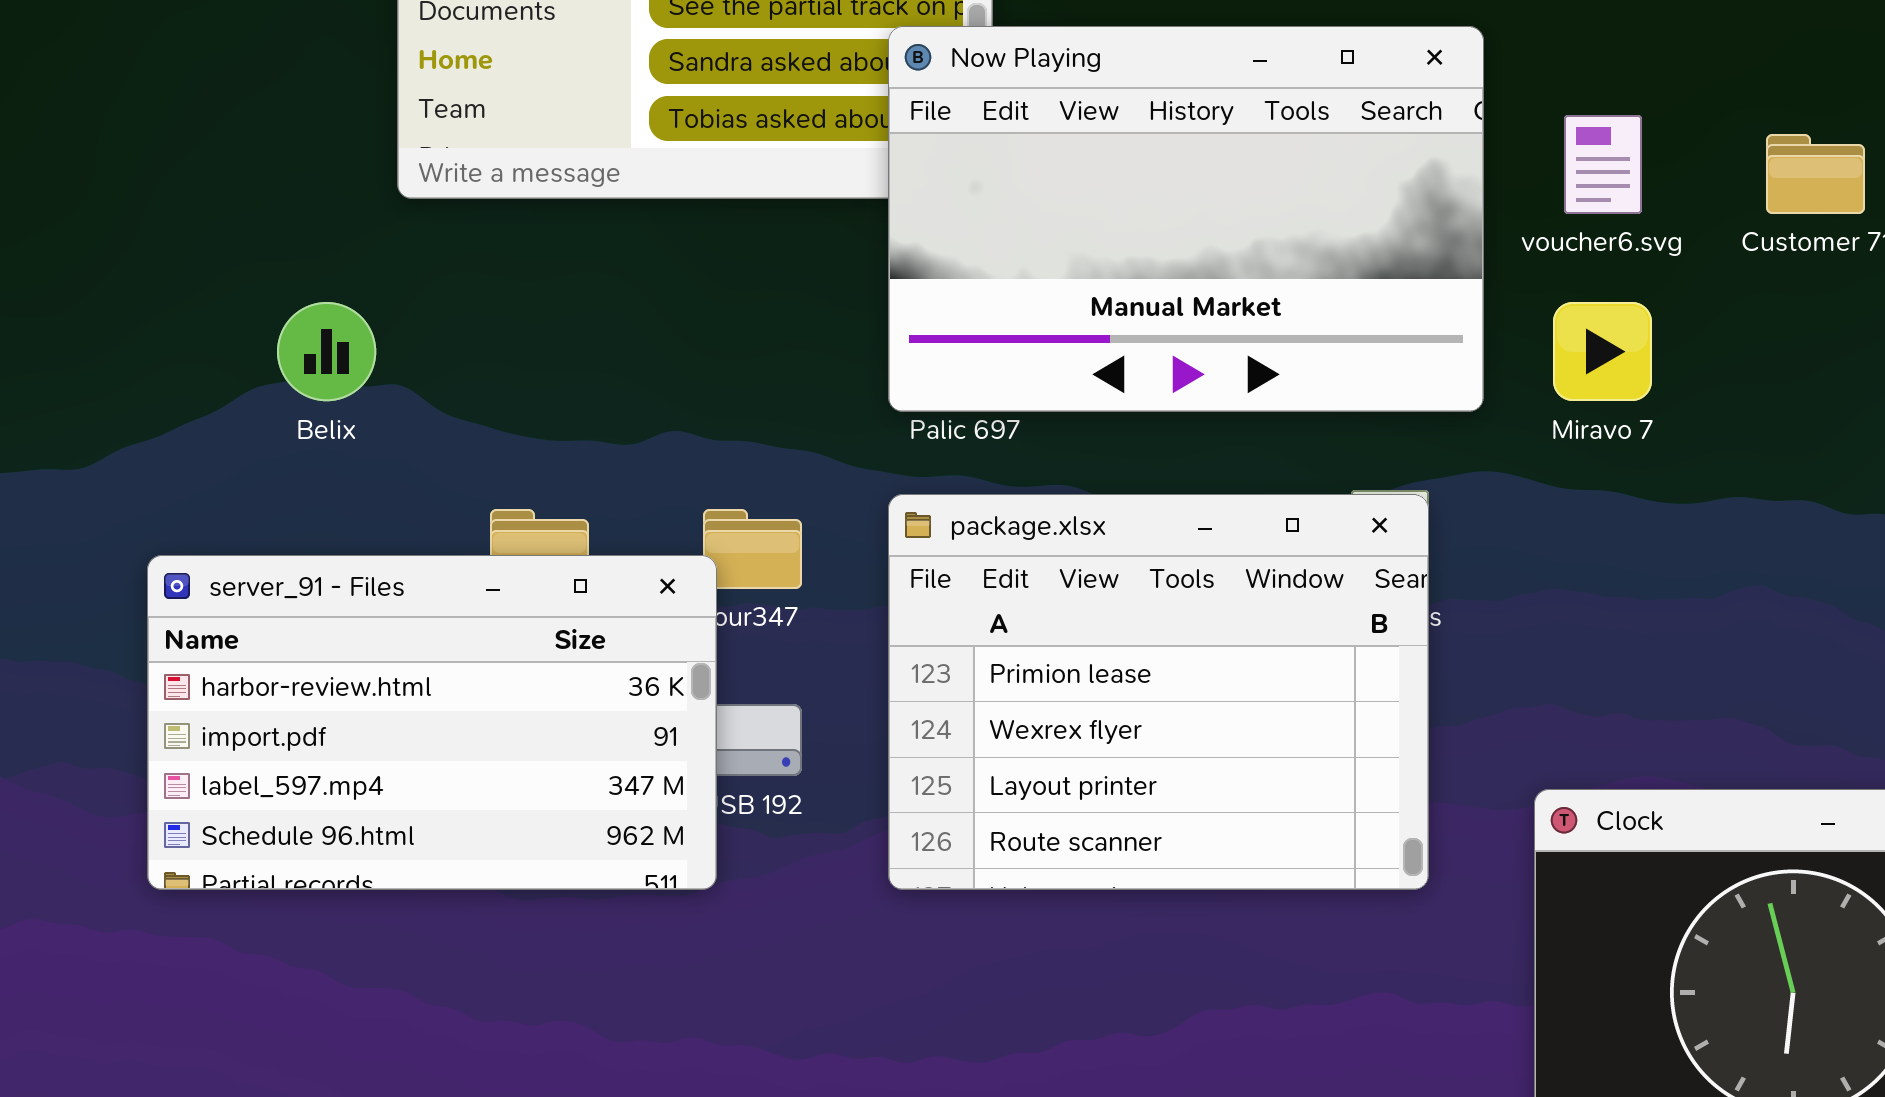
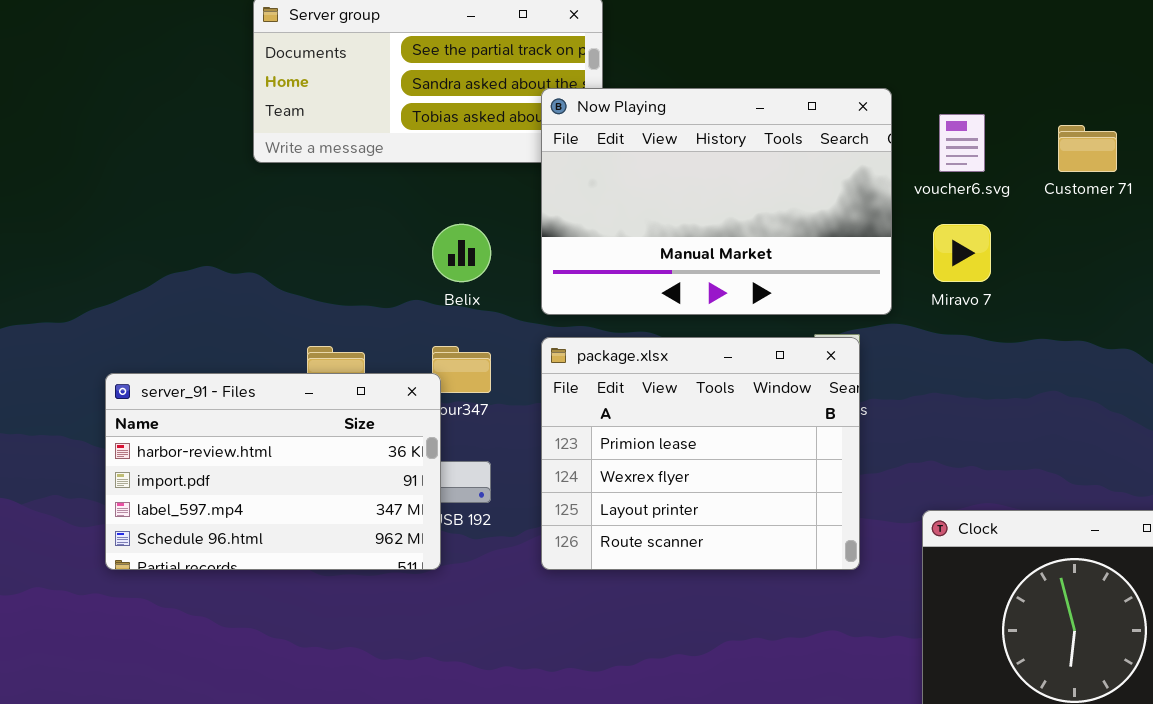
Now Playing: [888,26,1484,412] -> [541,88,892,315], moved
Belix: [277,302,376,401] -> [432,224,491,282], moved

